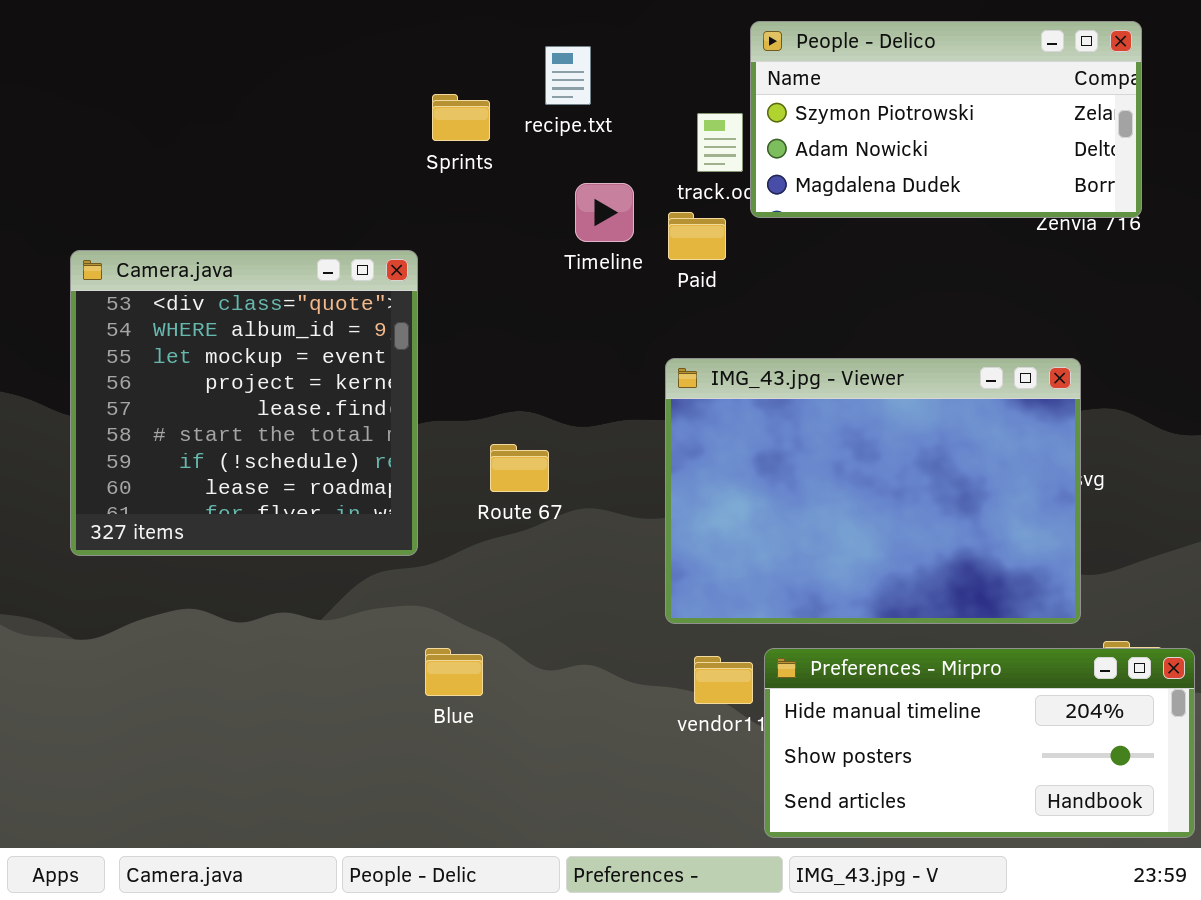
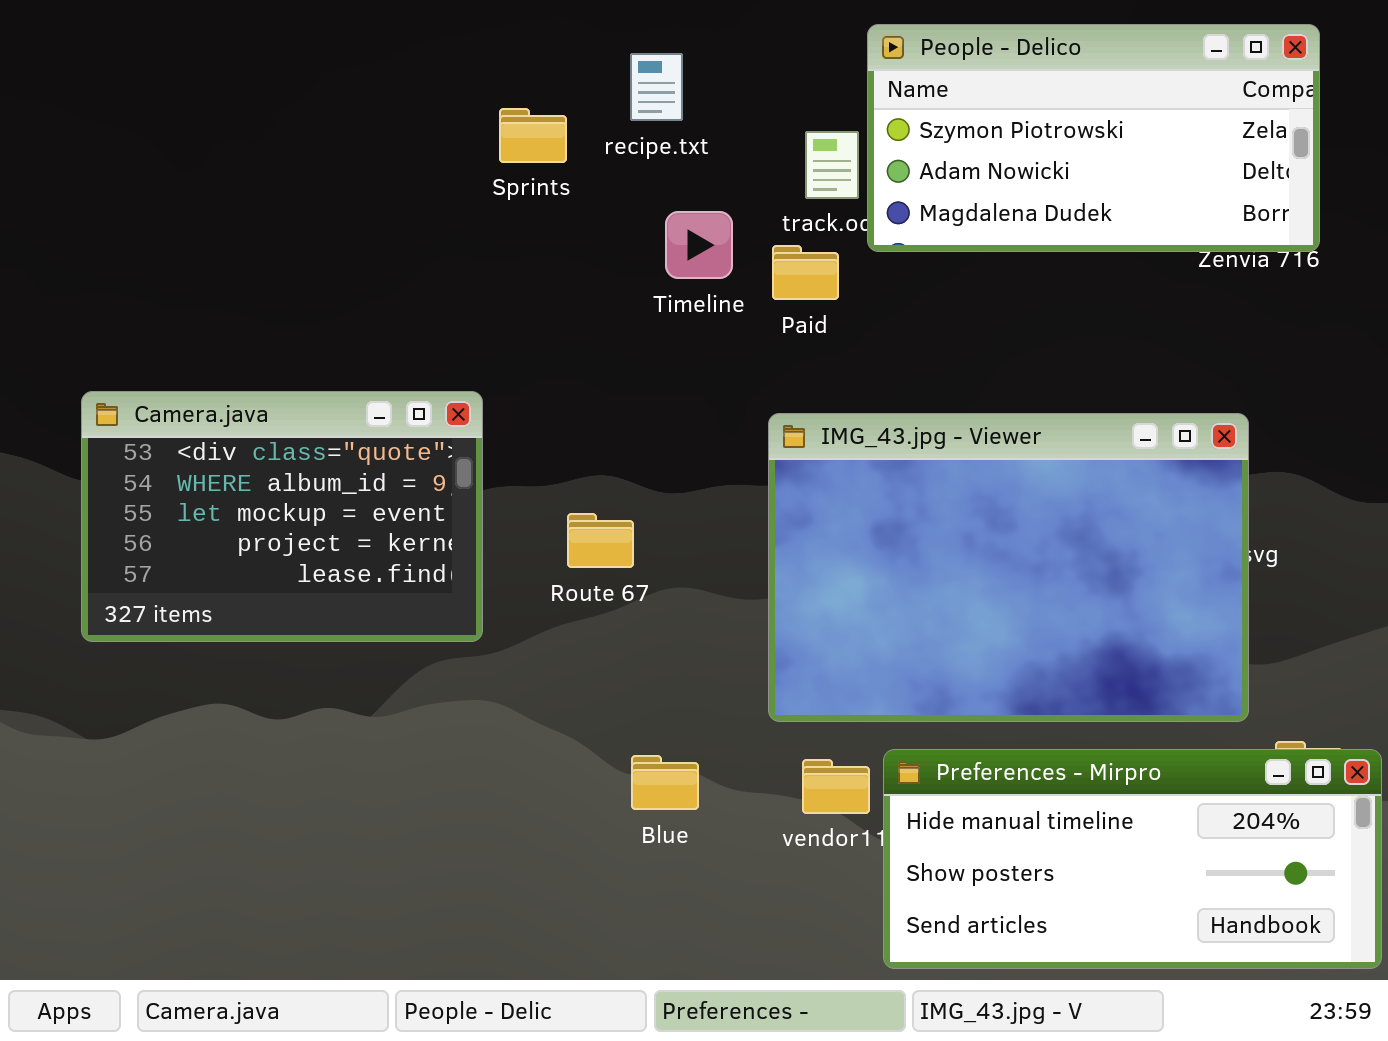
Camera.java: [70,250,418,556] -> [81,391,483,642], resized
Blue: [425,648,483,696] -> [631,755,699,810], moved

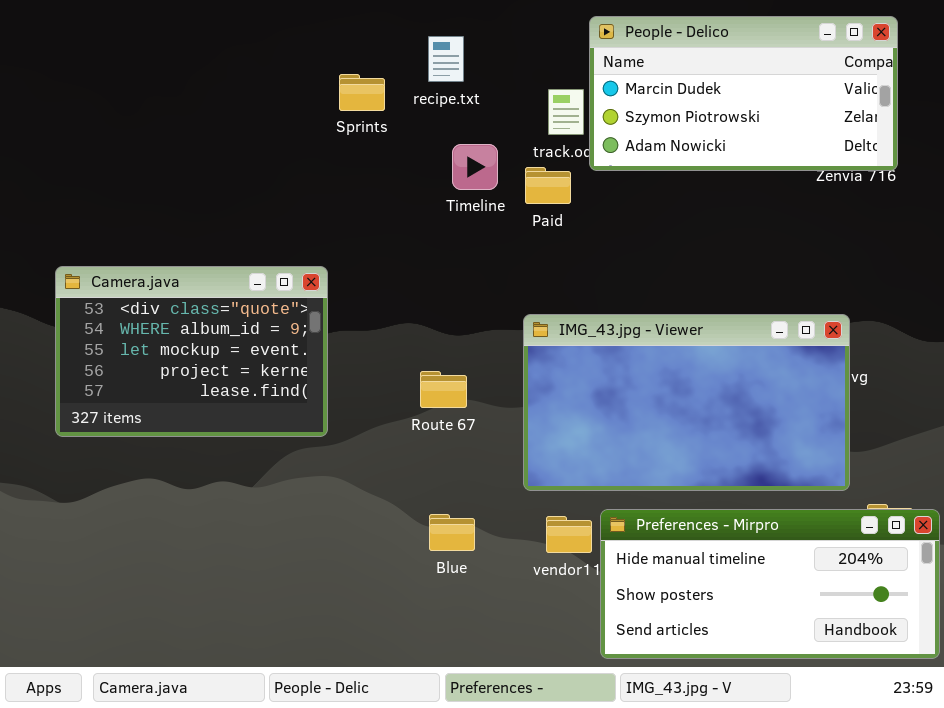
People - Delico: [867,24,1320,252] -> [589,16,898,171], scrolled up 1 row
IMG_43.jpg - Viewer: [768,413,1249,722] -> [523,314,850,491], resized
Route 67: [567,513,634,568] -> [420,371,467,408], moved

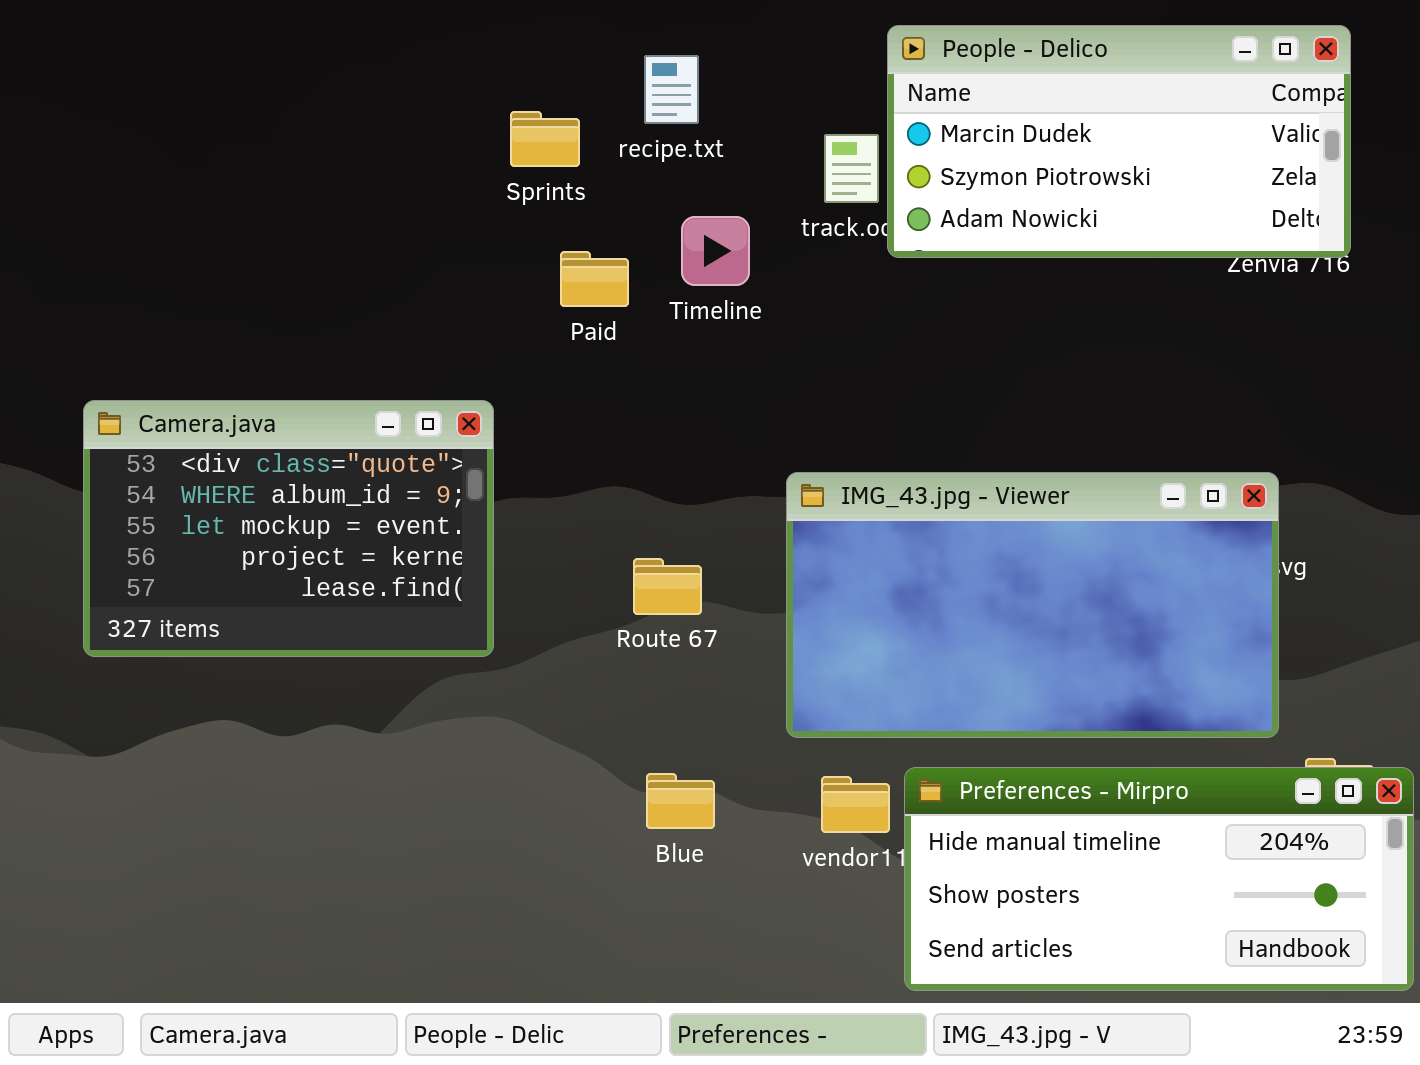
Paid: [525,167,571,204] -> [560,251,629,307], moved

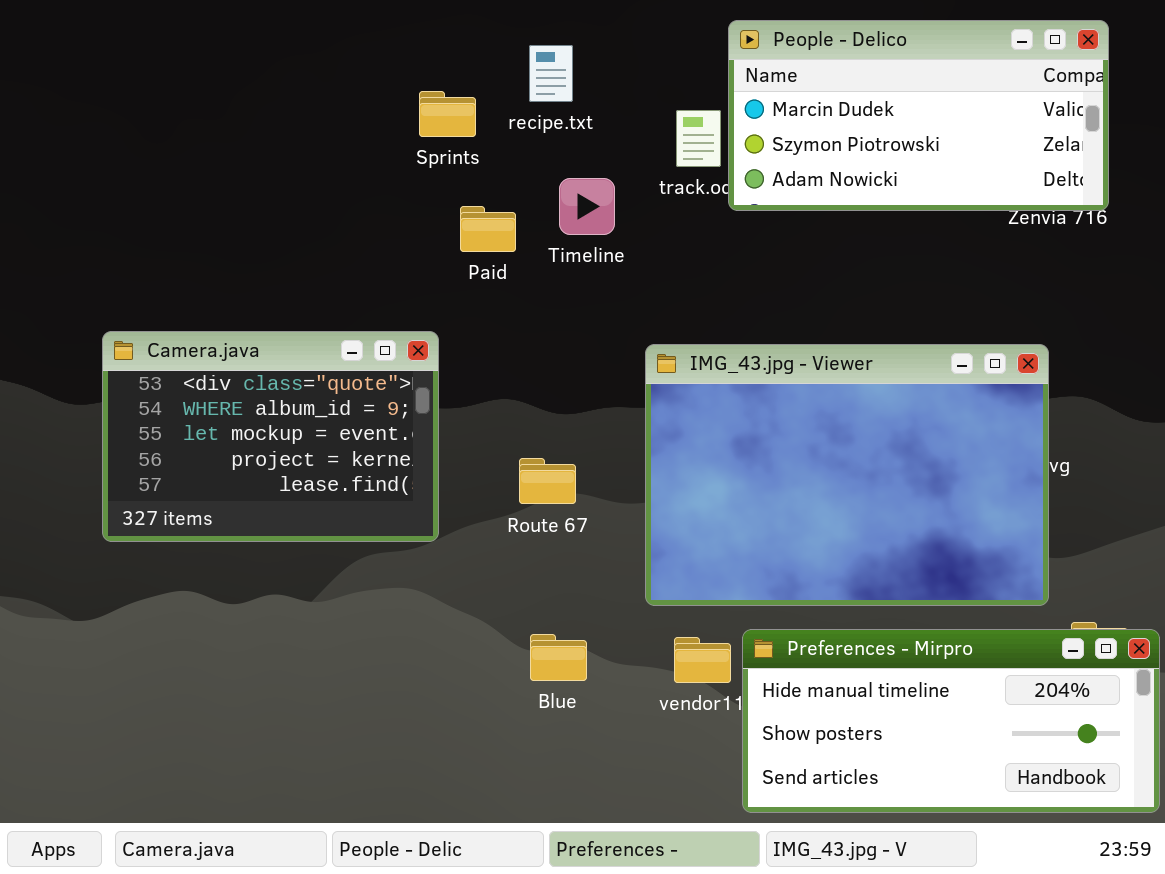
Camera.java: [83,400,494,657] -> [102,331,439,542], moved
IMG_43.jpg - Viewer: [786,472,1279,738] -> [645,344,1049,606], resized

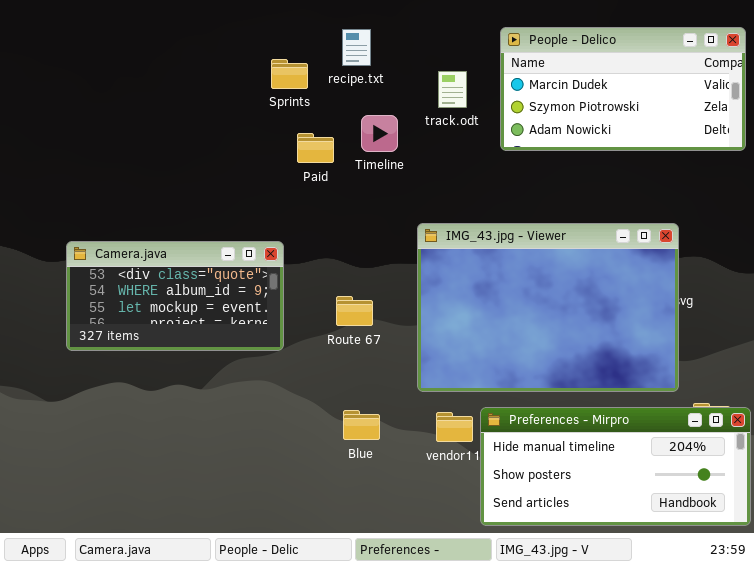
People - Delico: [728,20,1109,211] -> [500,27,746,151], moved
Camera.java: [102,331,439,542] -> [66,241,284,351], resized

